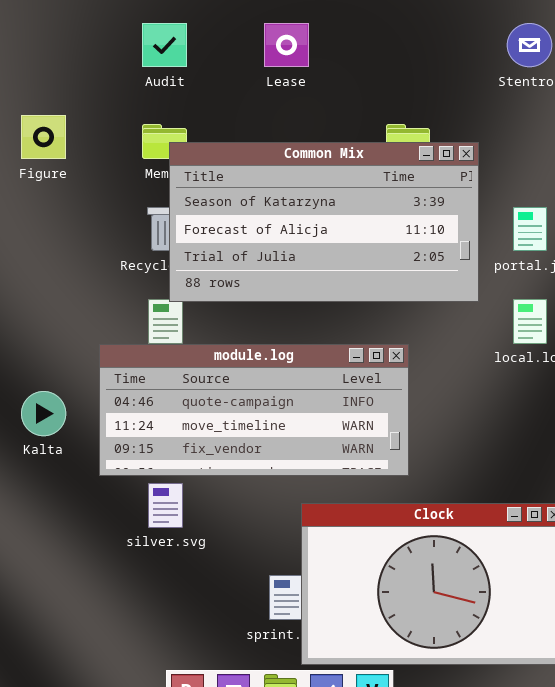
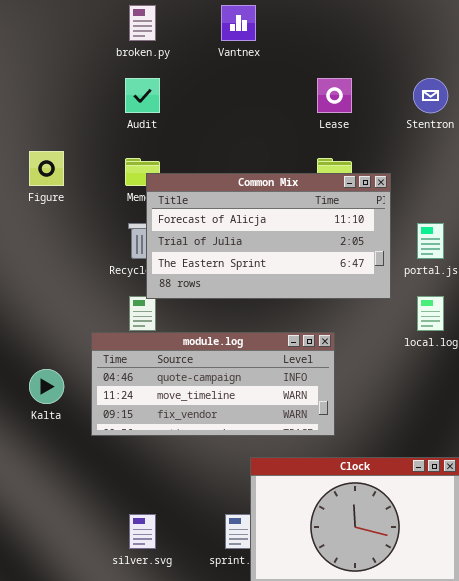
Lease: [264,23,309,67] -> [317,78,352,113], moved
Common Mix: [169,142,479,302] -> [146,173,391,299], scrolled down 1 row
silver.svg: [148,483,183,528] -> [129,514,156,549], moved

